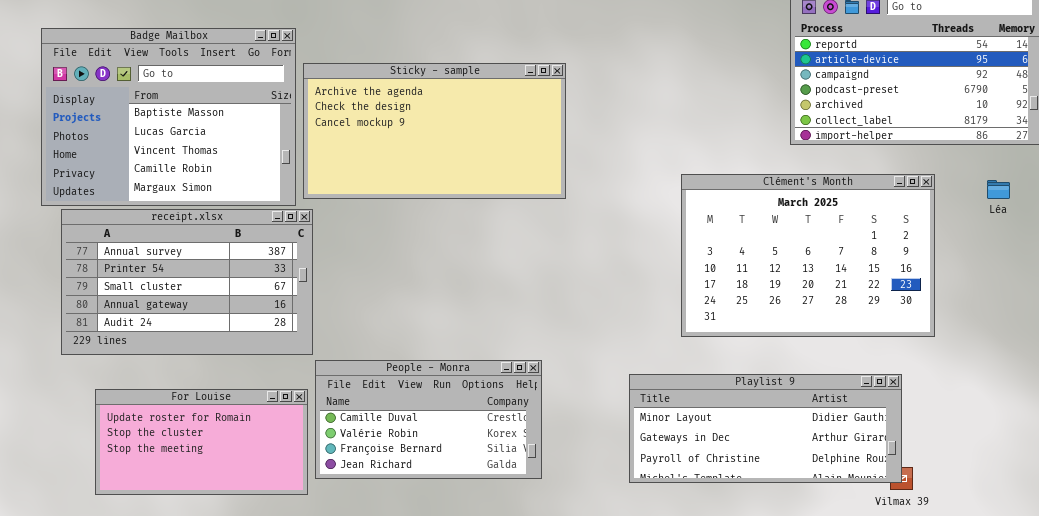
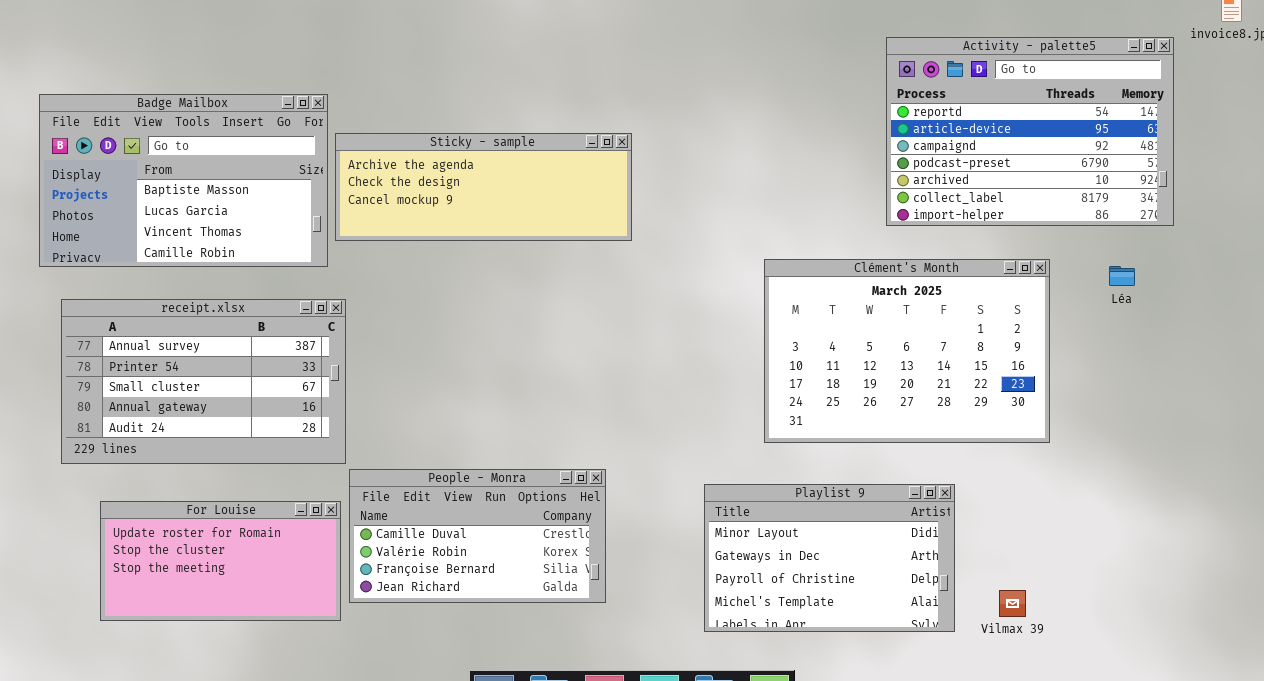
Badge Mailbox: [41,28,296,206] -> [39,94,328,267], resized
Sticky - sample: [303,63,566,199] -> [335,133,632,241], resized
Playlist 9: [629,374,902,483] -> [704,484,955,632], resized

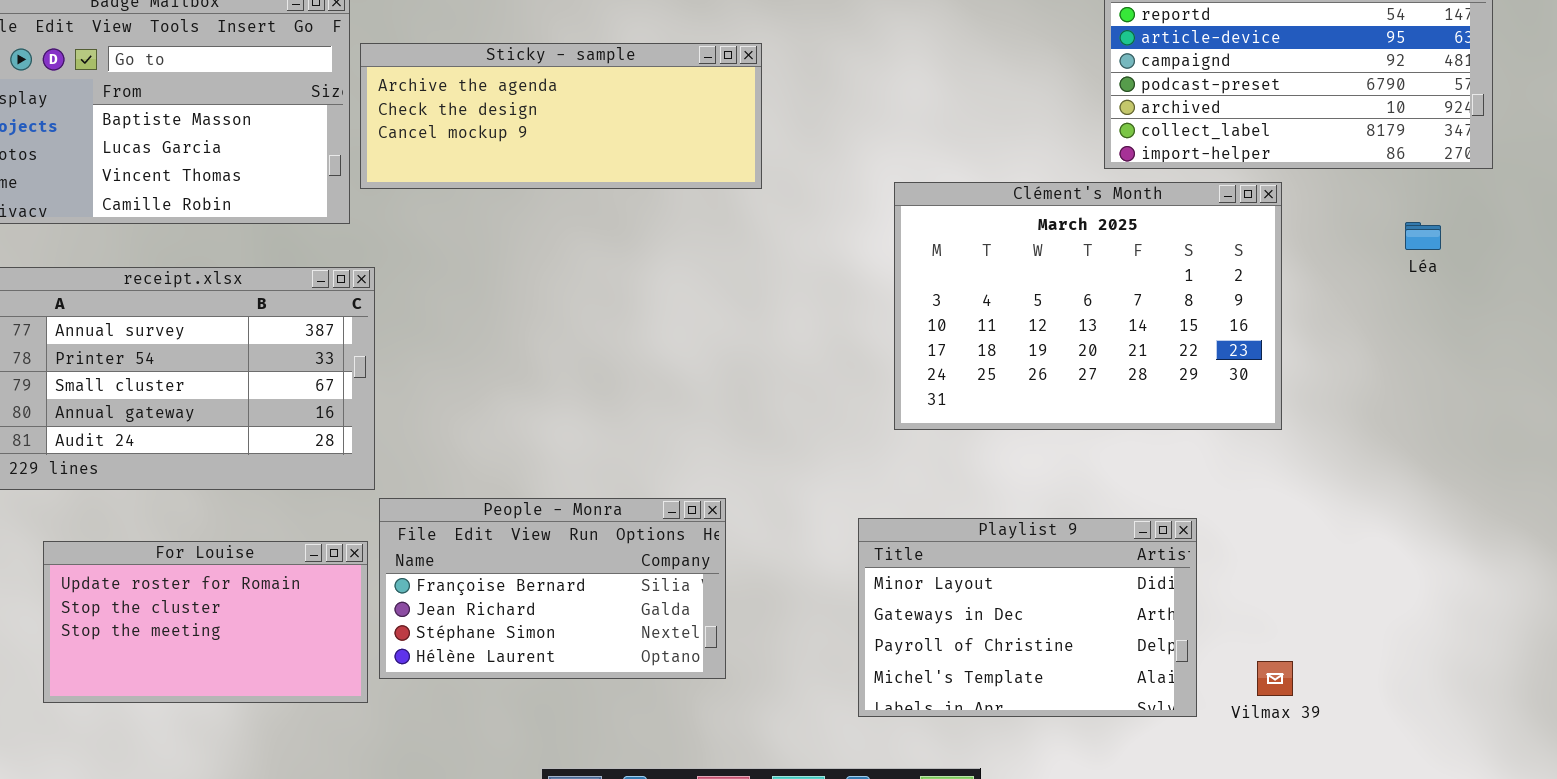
Clément's Month: [764,259,1050,443] -> [894,182,1282,430], moved
People - Monra: [349,469,606,603] -> [379,498,726,679], scrolled down 2 rows

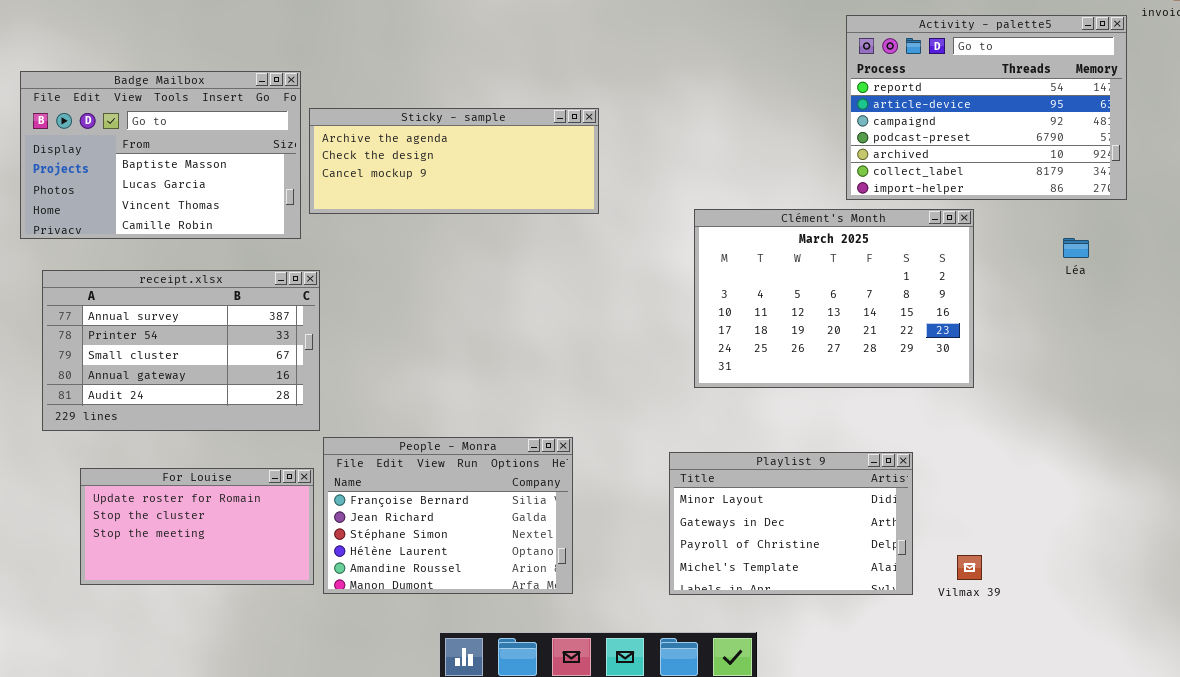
People - Monra: [379,498,726,679] -> [323,437,573,594], resized

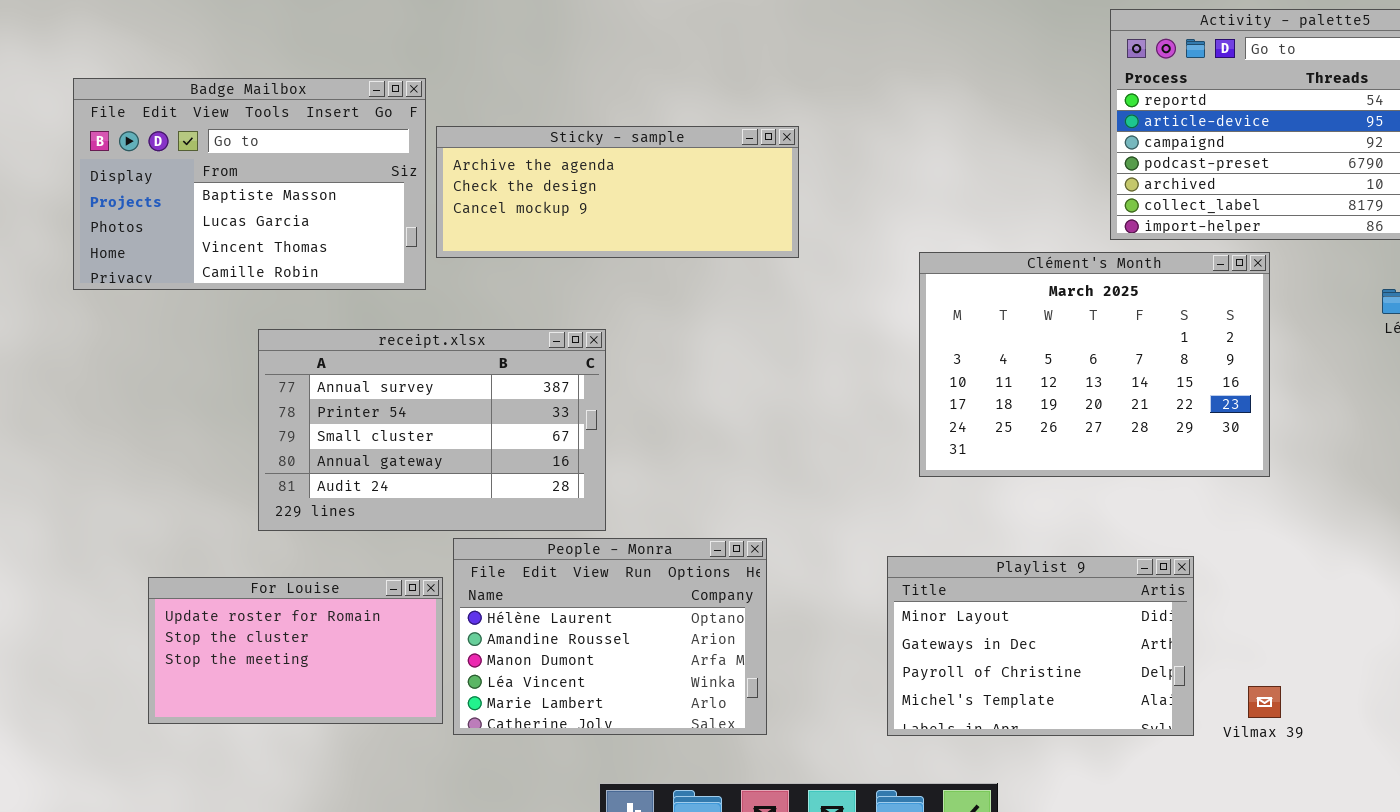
receipt.xlsx: [42,270,320,431] -> [258,329,606,531], moved
People - Monra: [323,437,573,594] -> [453,538,767,735], scrolled down 3 rows

